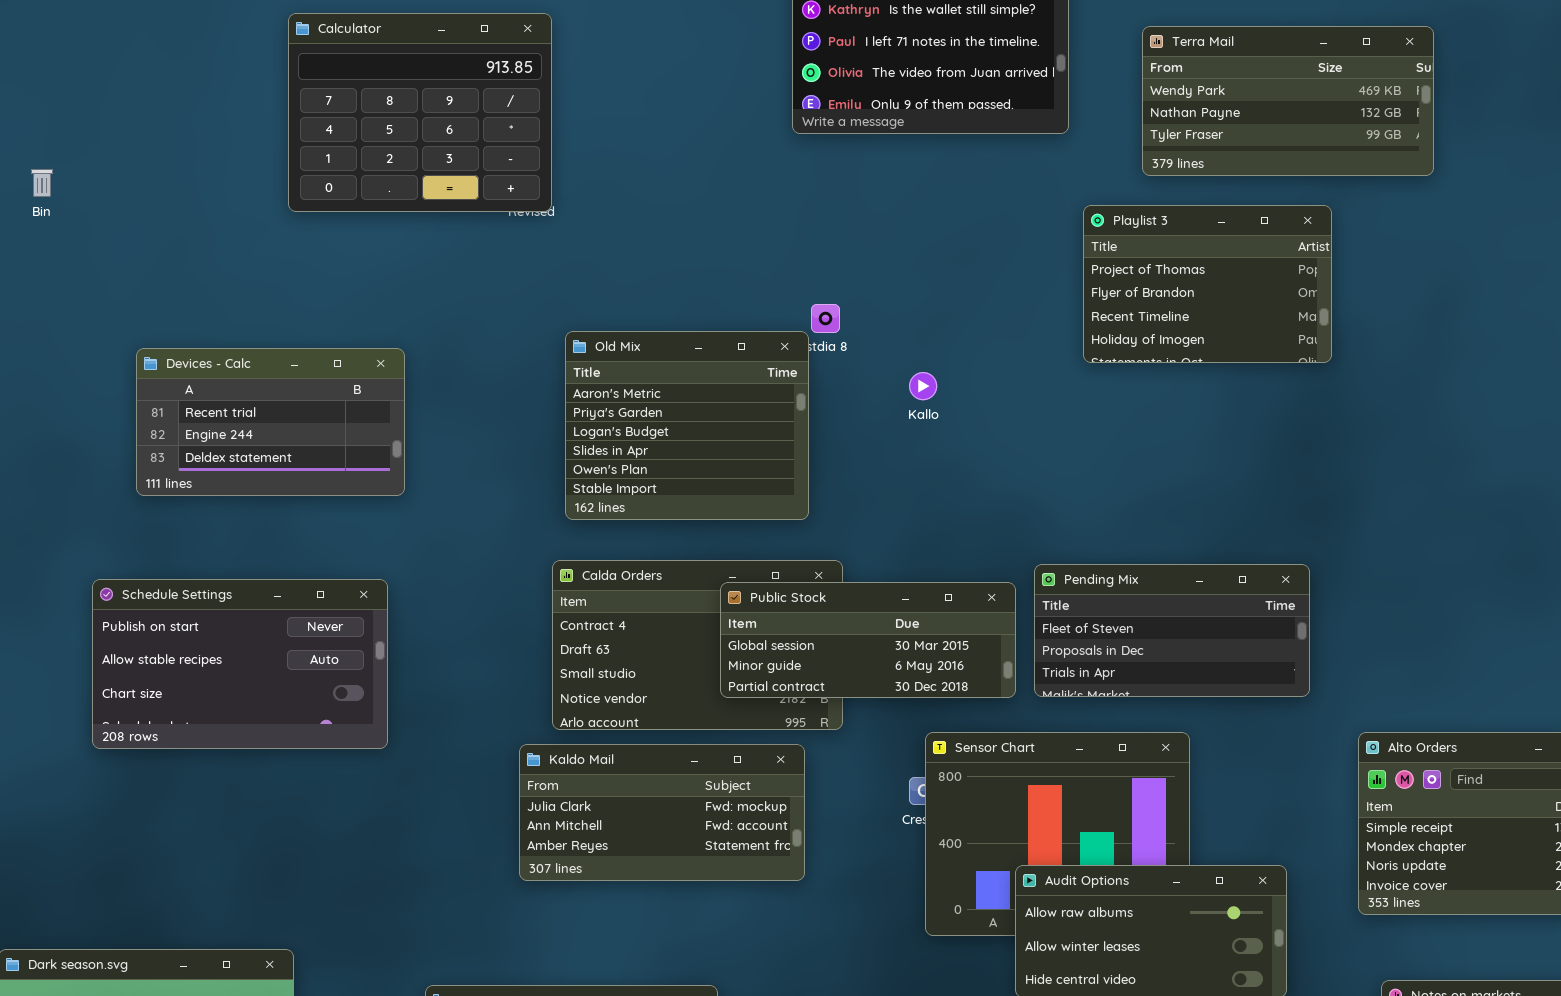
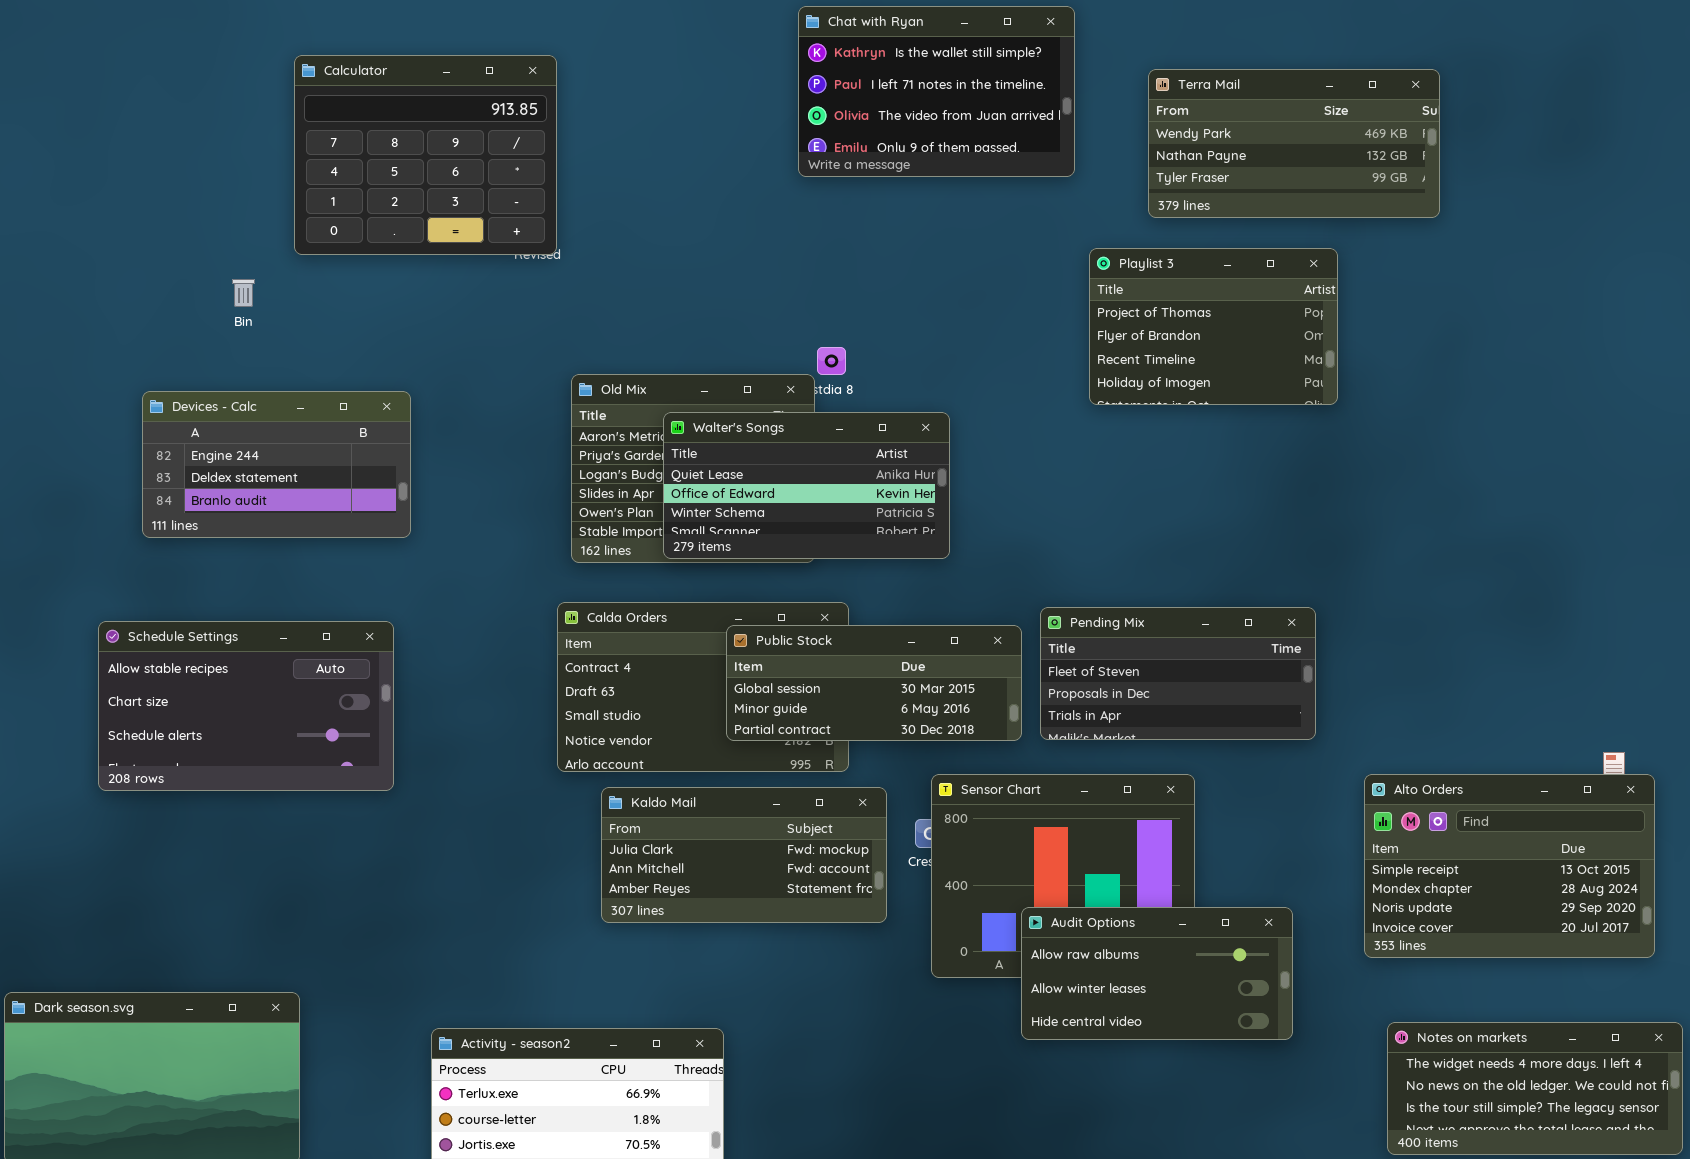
Bin: [31,169,53,197] -> [232,279,255,307], moved
Devices - Calc: [136,348,405,496] -> [142,391,411,538], scrolled down 1 row
Walter's Songs: none -> [663,412,950,559], opened
Schedule Settings: [92,579,388,749] -> [98,621,394,791], scrolled down 1 row
Kaldo Mail: [519,744,805,881] -> [601,787,887,923], moved

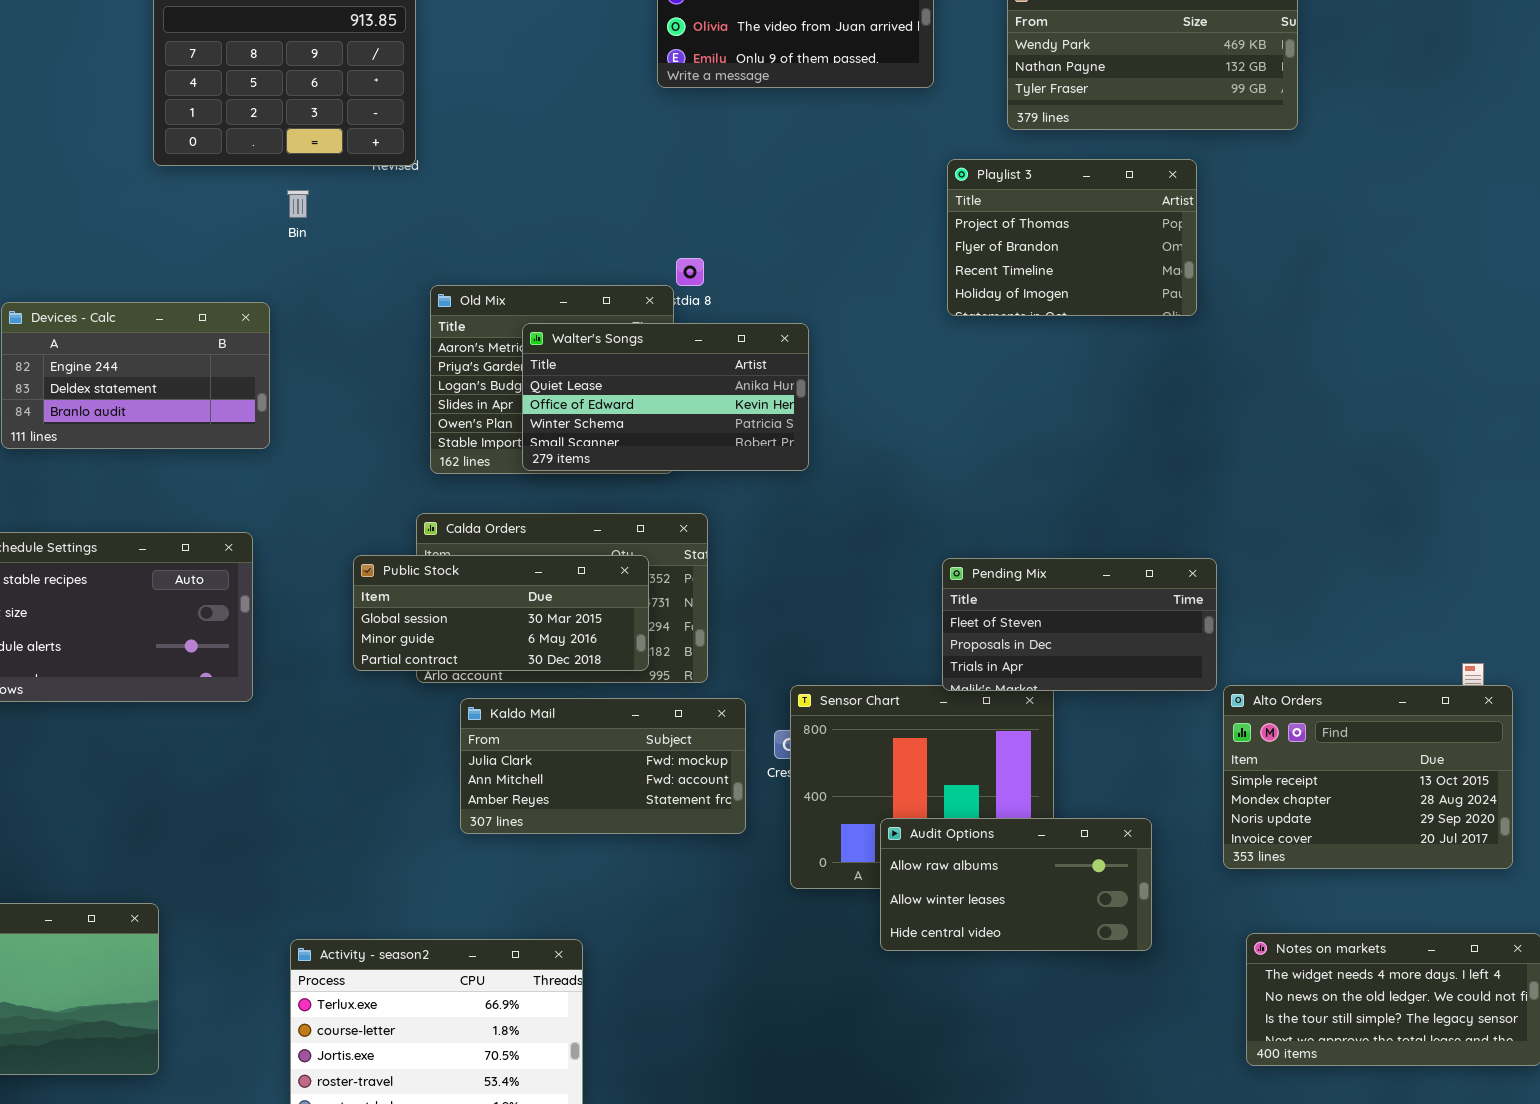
Bin: [232,279,255,307] -> [287,190,309,218], moved
Pending Mix: [1040,607,1316,740] -> [942,558,1217,691], moved
Public Stock: [726,625,1022,741] -> [353,555,649,671], moved

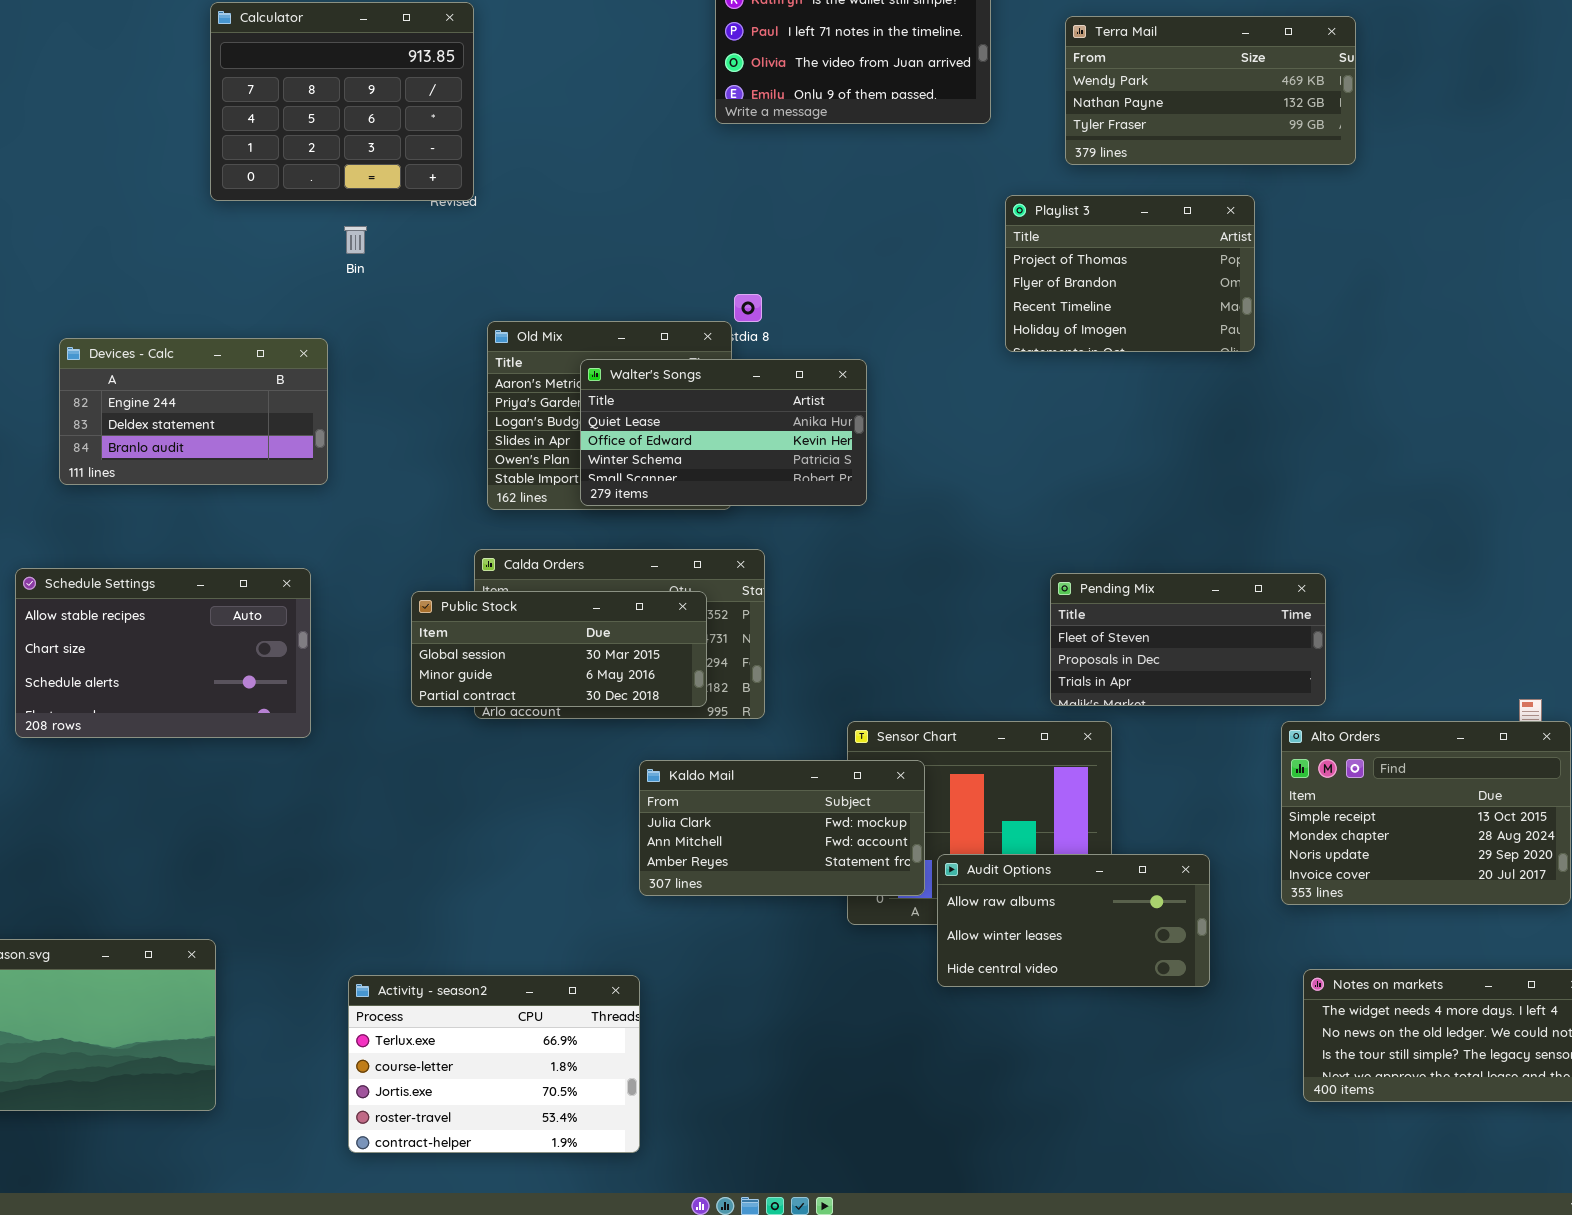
Pending Mix: [942,558,1217,691] -> [1050,573,1326,706], moved
Kaldo Mail: [460,698,746,834] -> [639,760,925,896], moved

